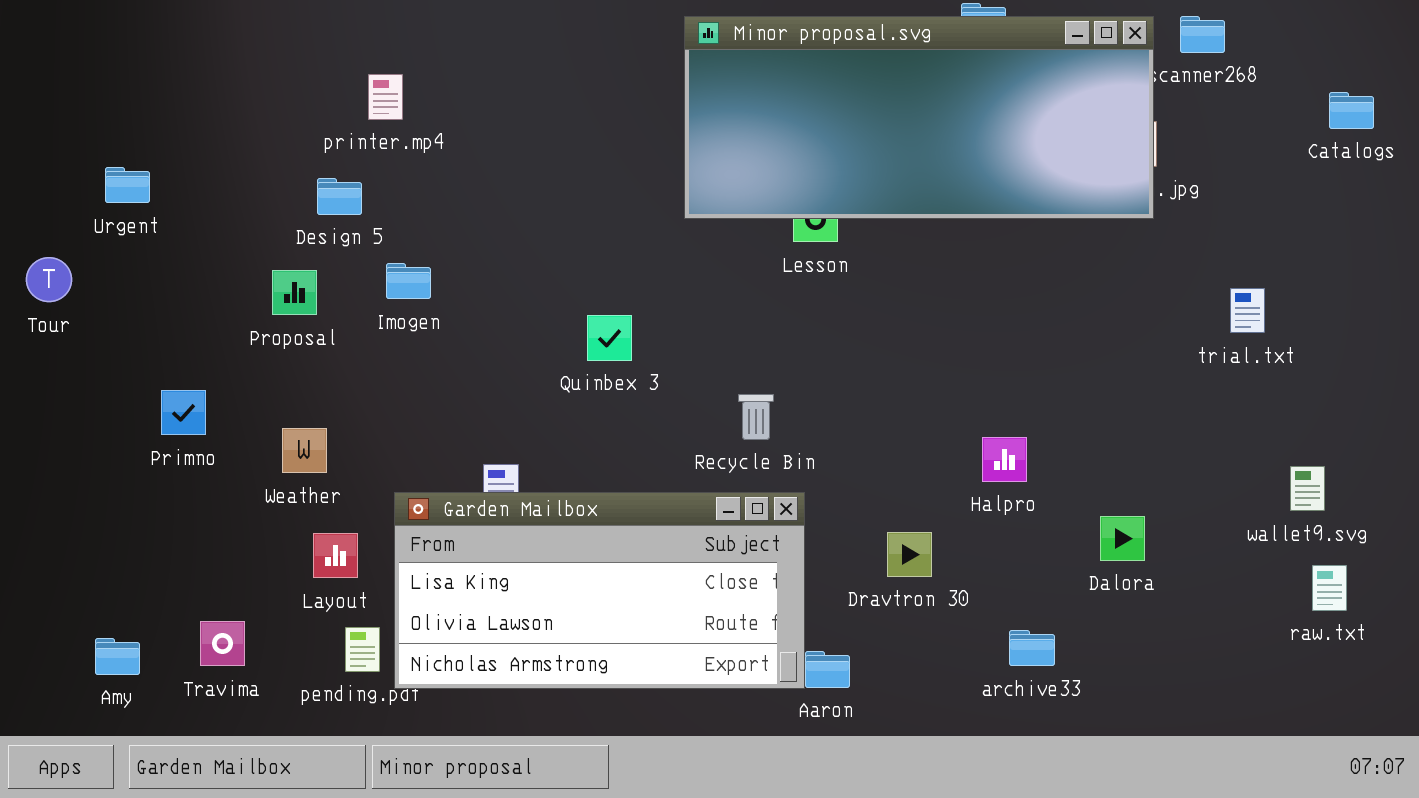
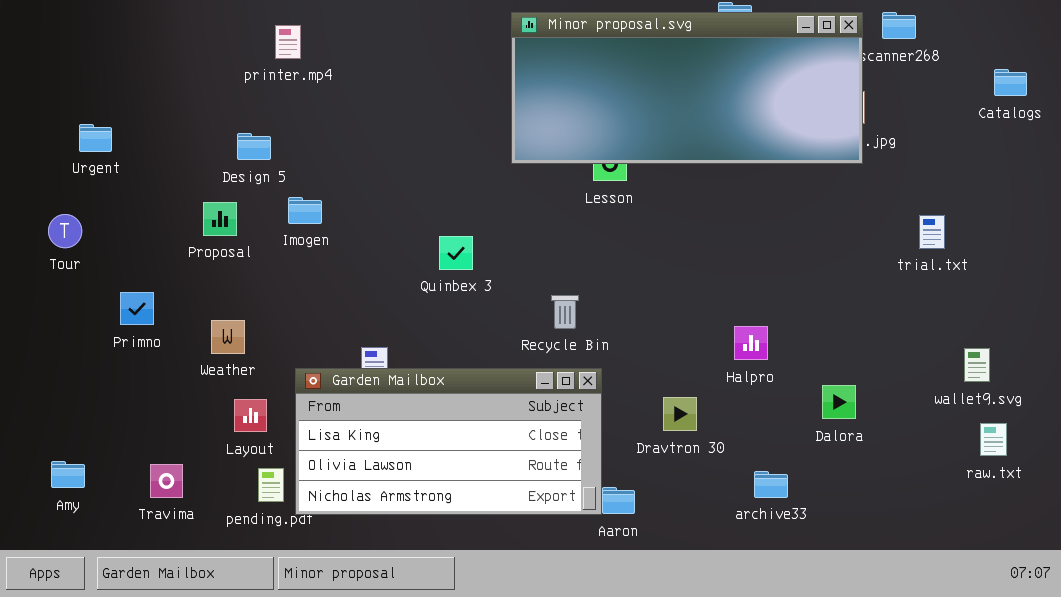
printer.mp4: [368,74,403,120] -> [275,25,301,59], moved
Tour: [26,257,72,302] -> [48,214,82,248], moved
Amy: [95,638,140,675] -> [51,461,85,488], moved

